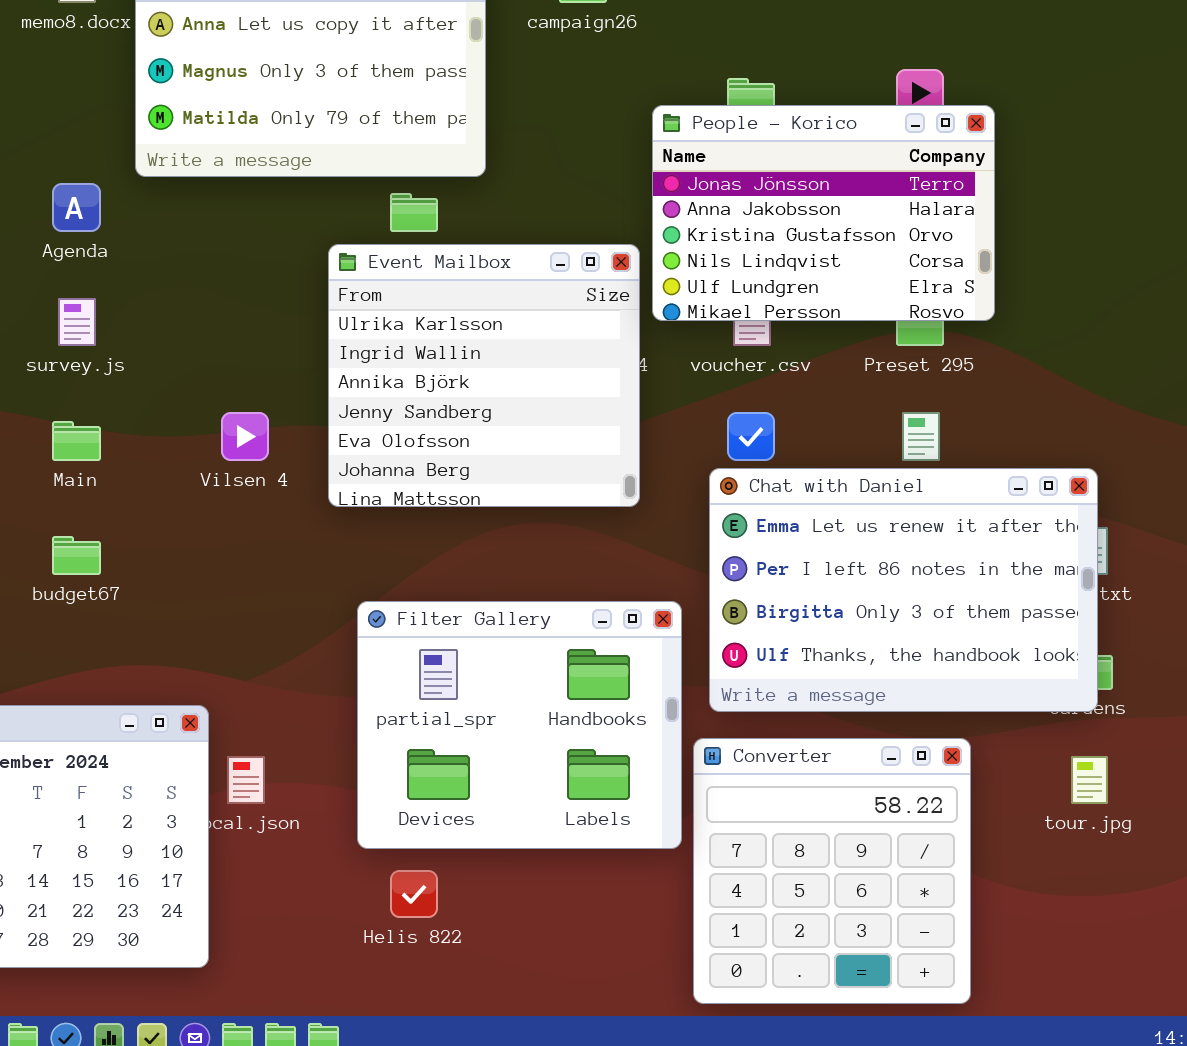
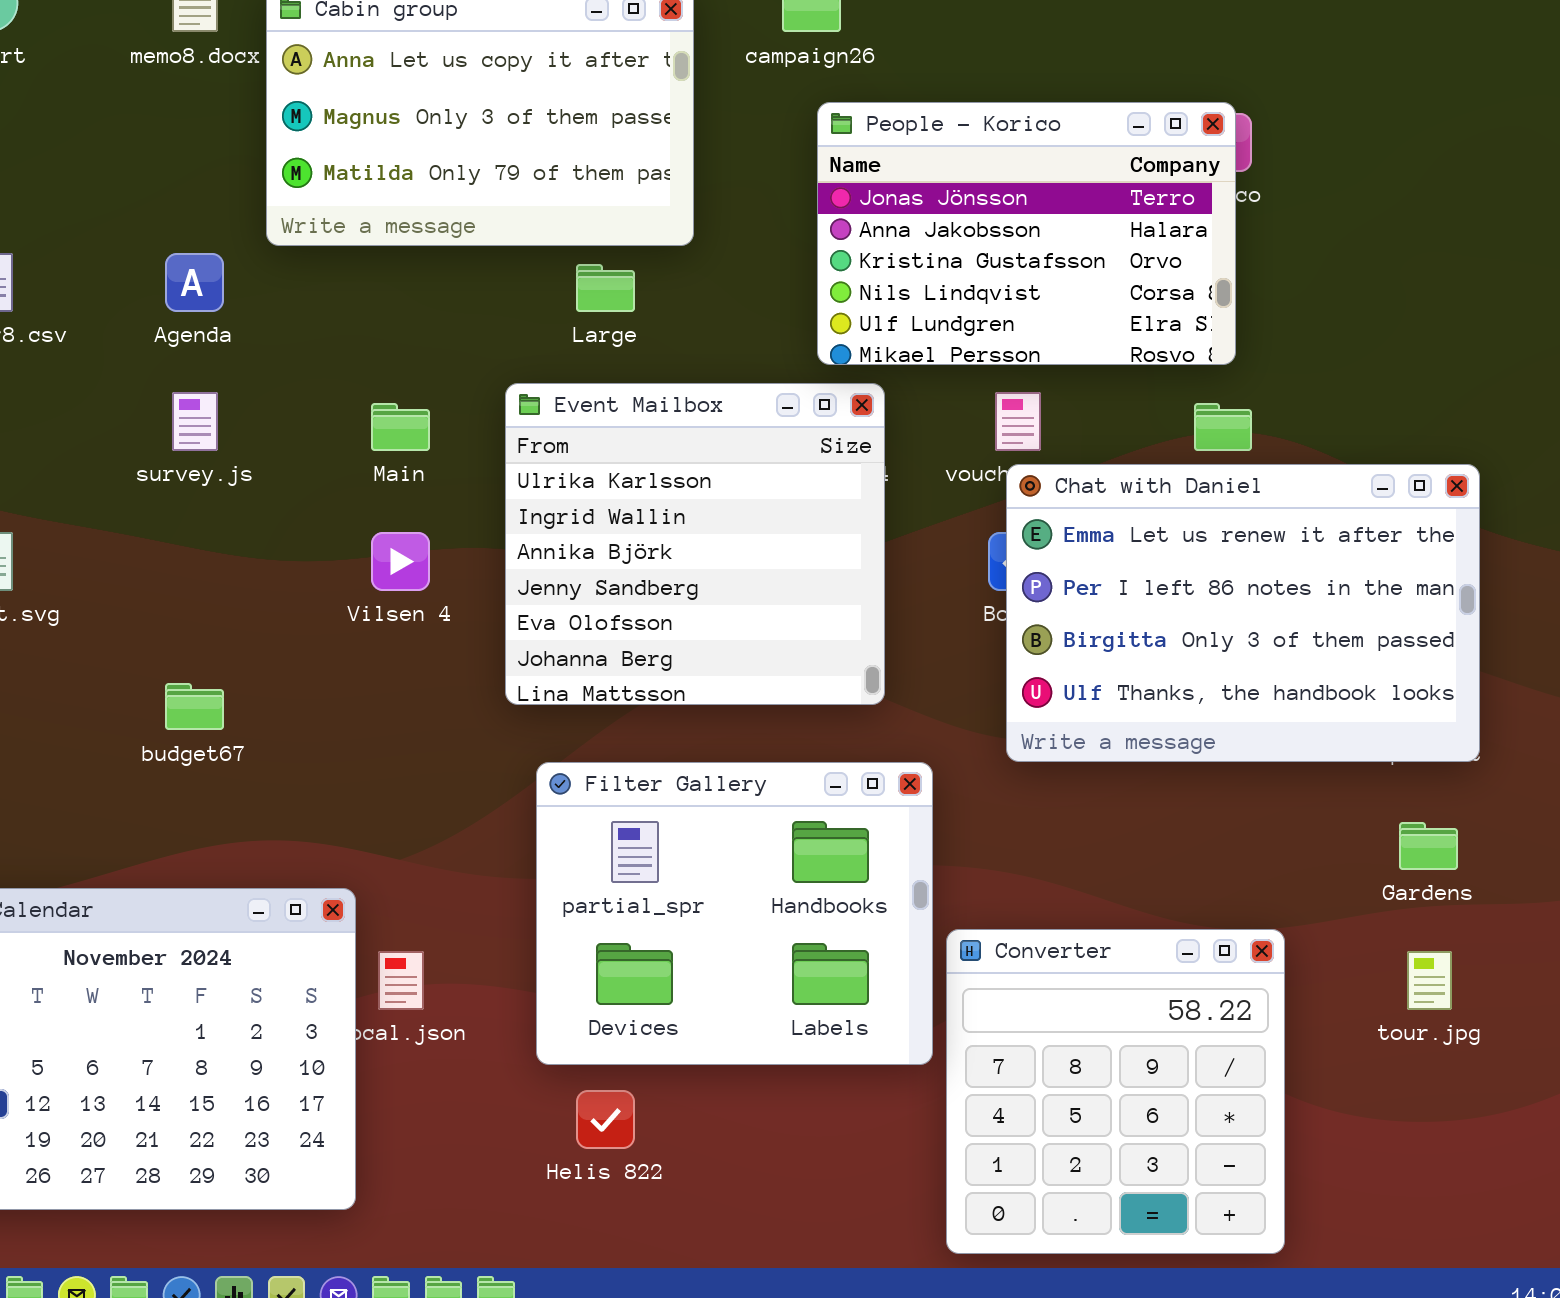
People - Korico: [652,105,995,321] -> [817,102,1236,365], moved
Event Mailbox: [328,244,640,507] -> [505,383,885,705], moved
Main: [52,421,101,461] -> [371,403,430,451], moved
Chat with Daniel: [709,468,1098,712] -> [1006,464,1480,762], moved

